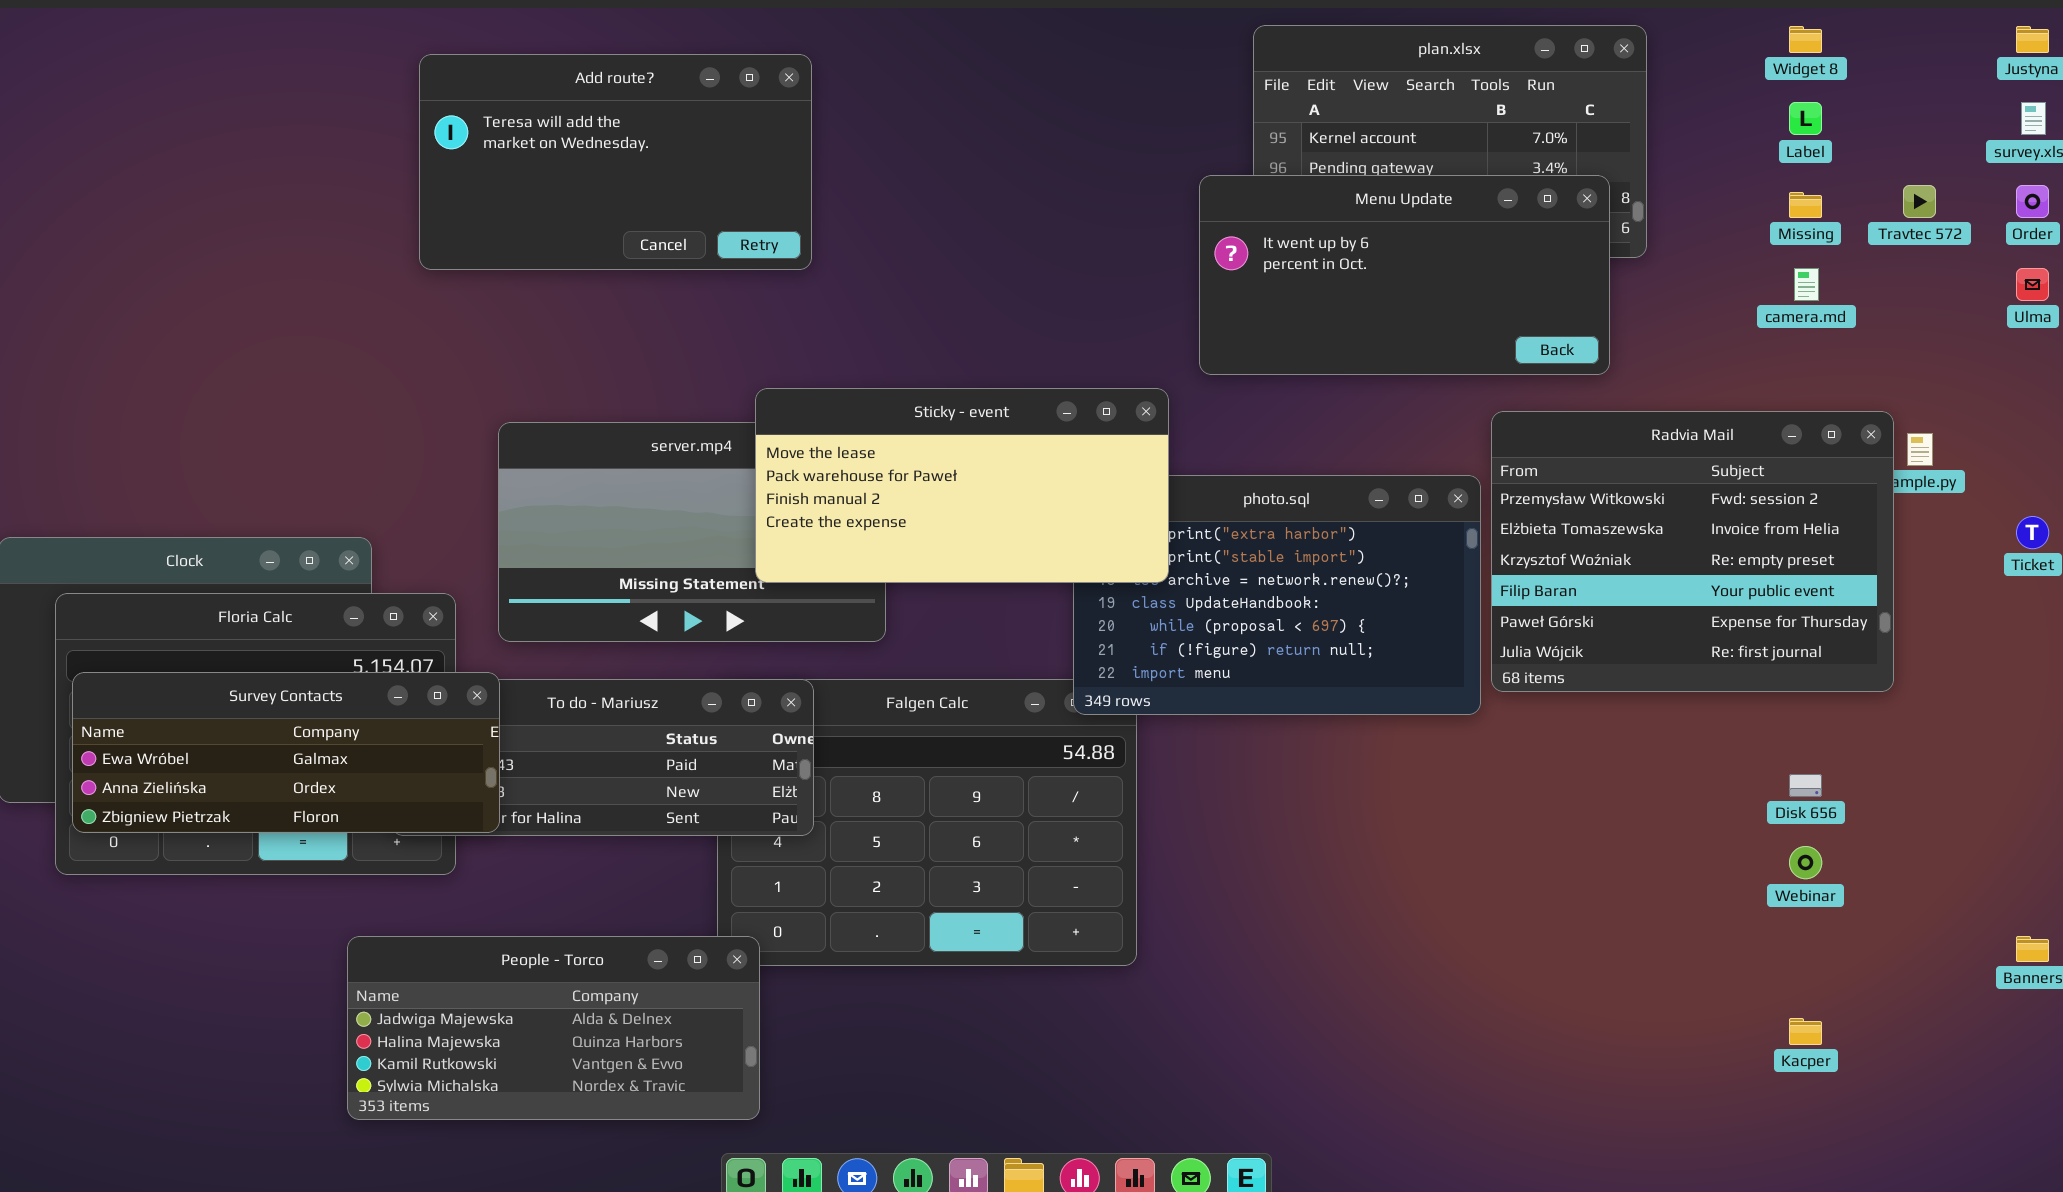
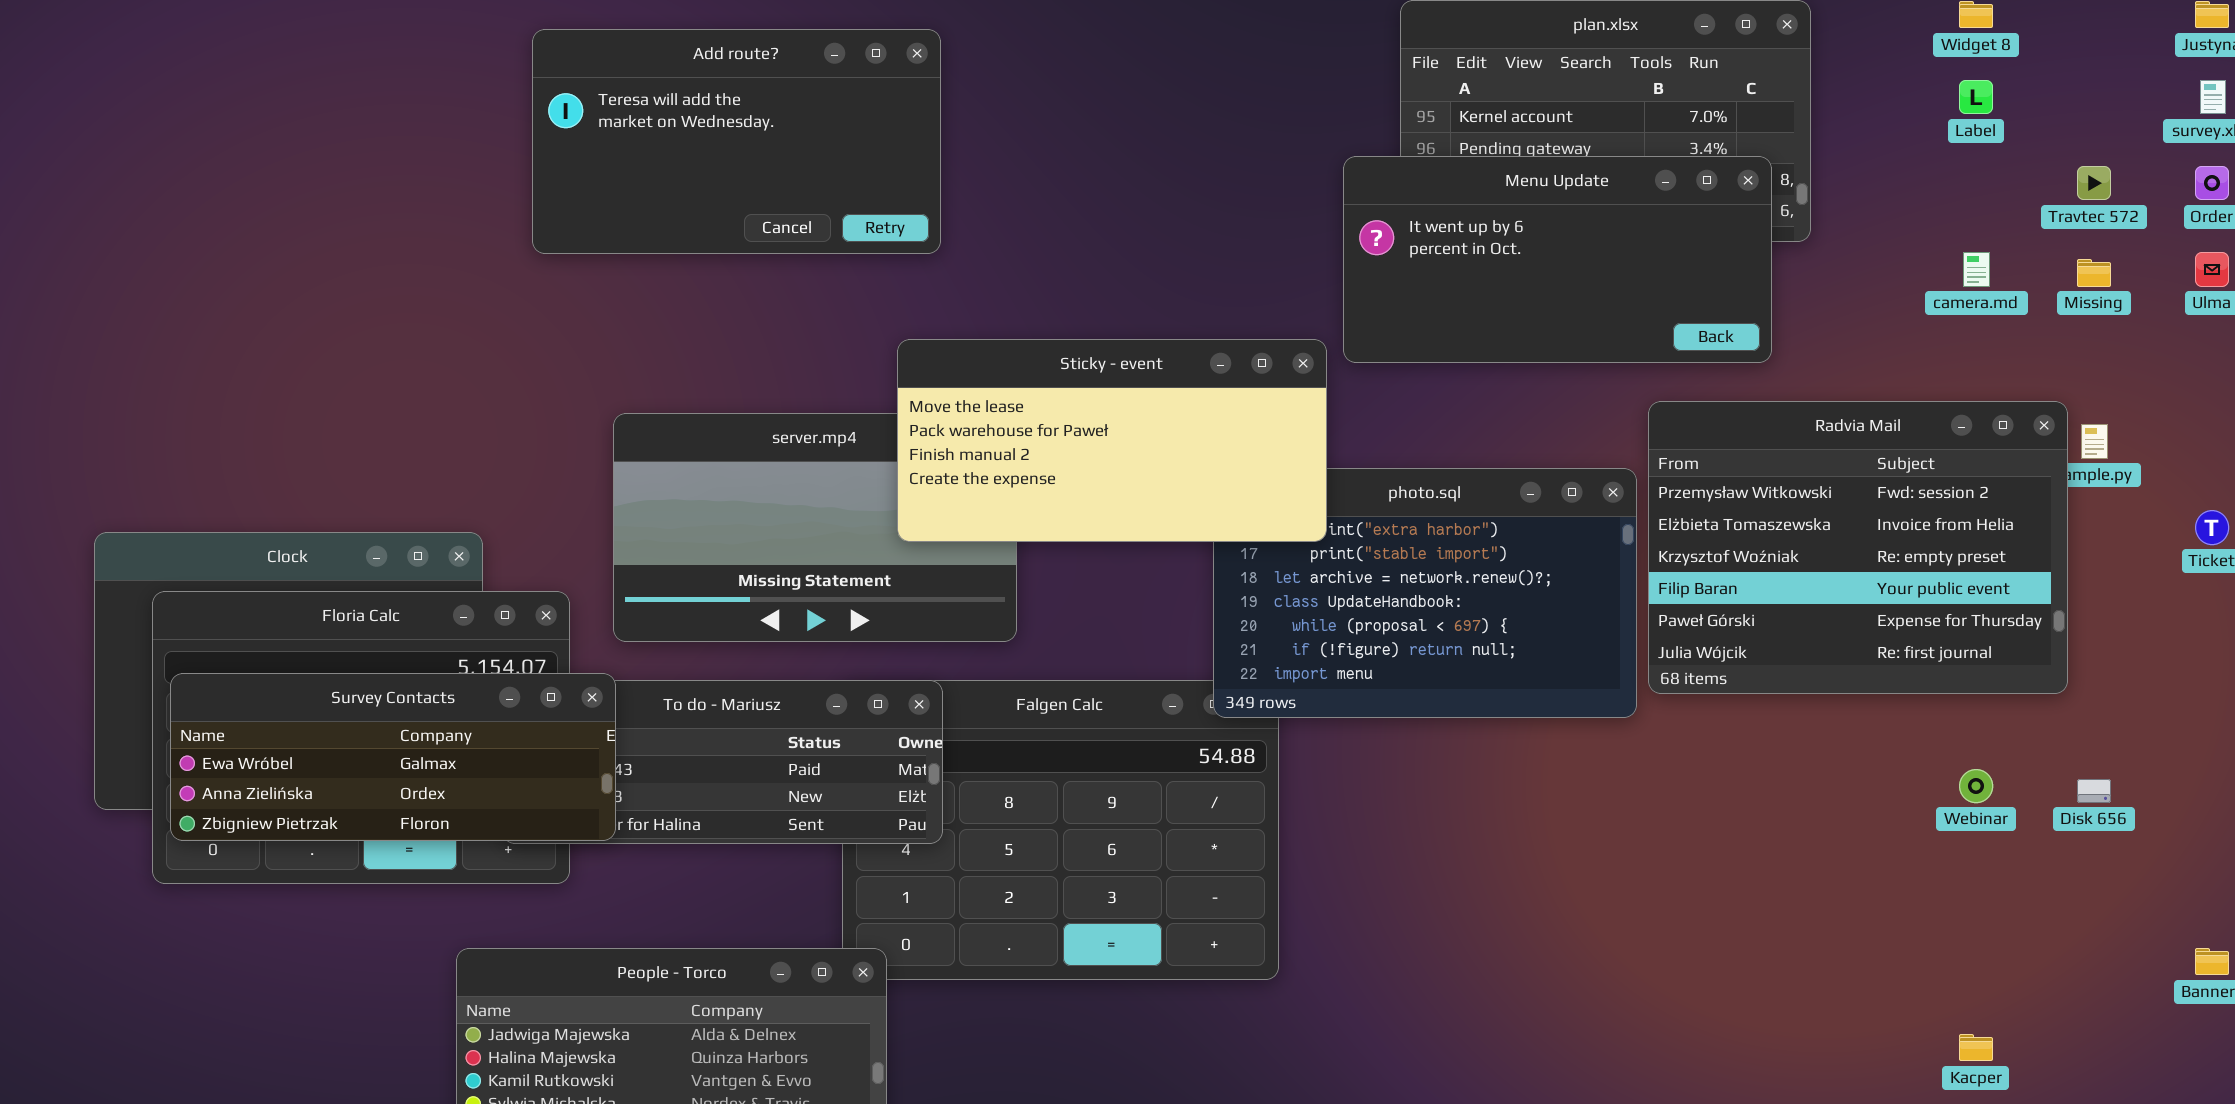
Missing: [1789,192,1822,218] -> [2077,259,2111,287], moved
Sticky - event: [755,388,1169,583] -> [897,339,1327,542], moved
Disk 656: [1789,774,1822,797] -> [2077,779,2111,803], moved
Webinar: [1789,846,1822,879] -> [1959,769,1993,803], moved

